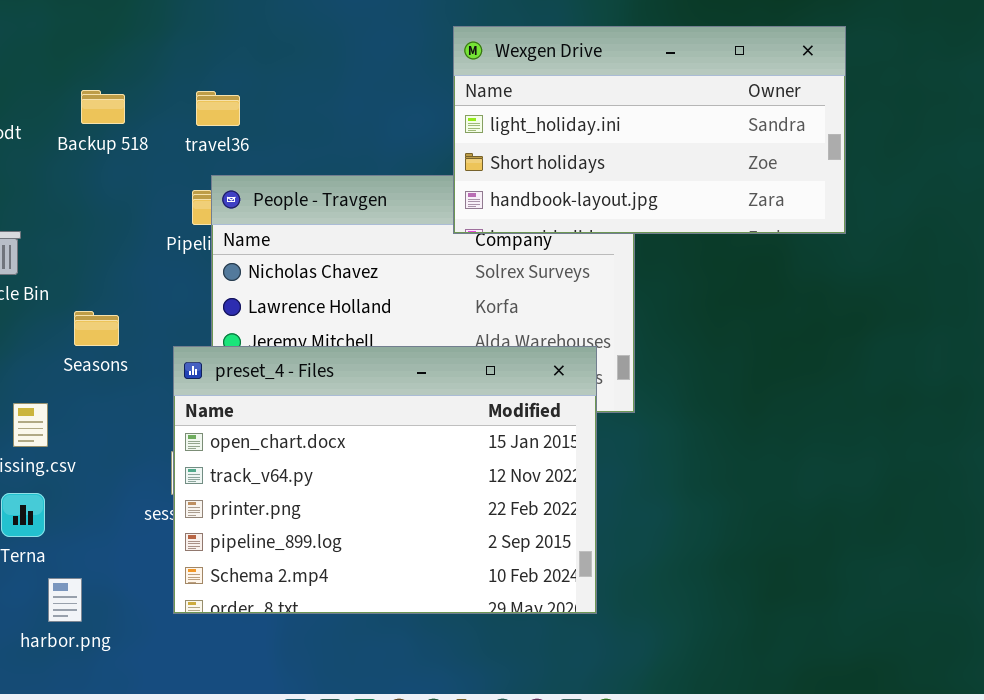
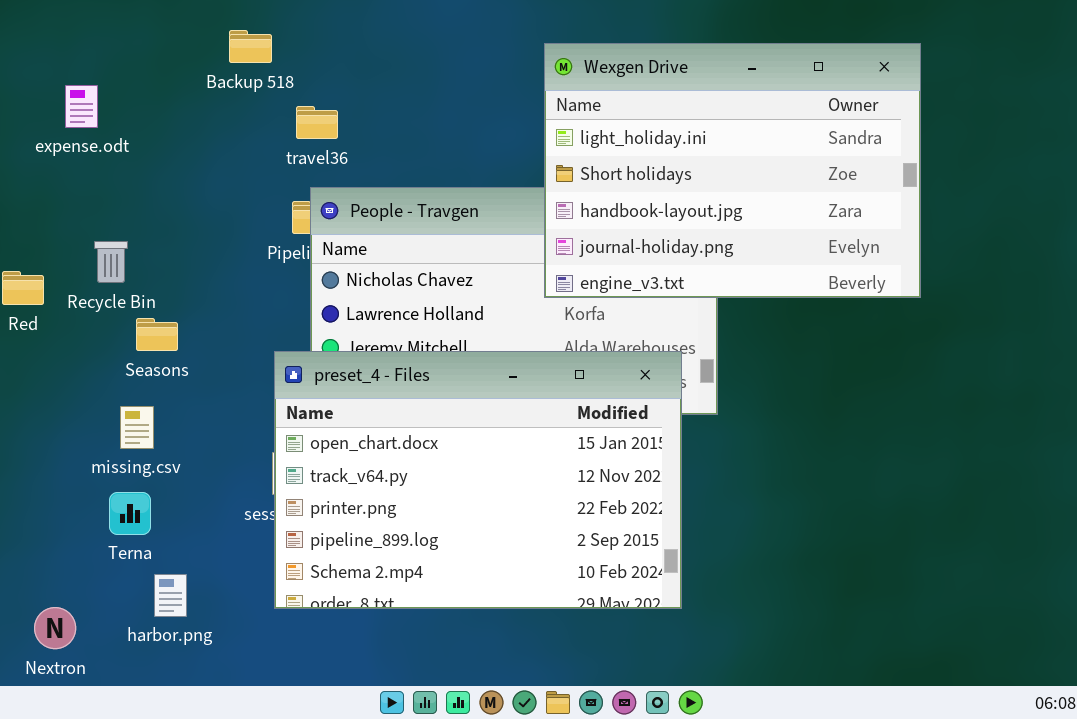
Wexgen Drive: [453,26,846,234] -> [544,43,921,298], resized
Backup 518: [81,90,125,124] -> [229,30,272,63], moved
Seasons: [74,311,119,346] -> [136,318,178,351], moved

